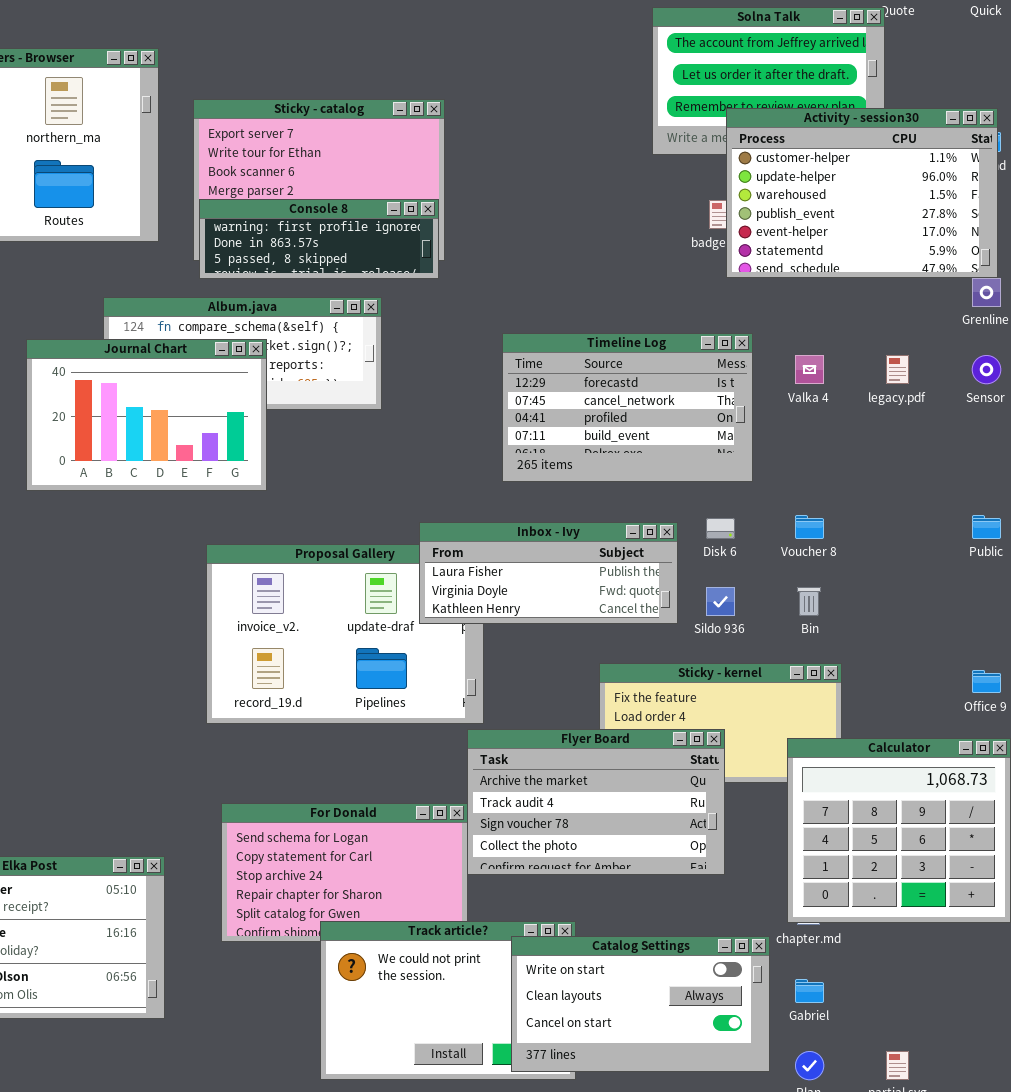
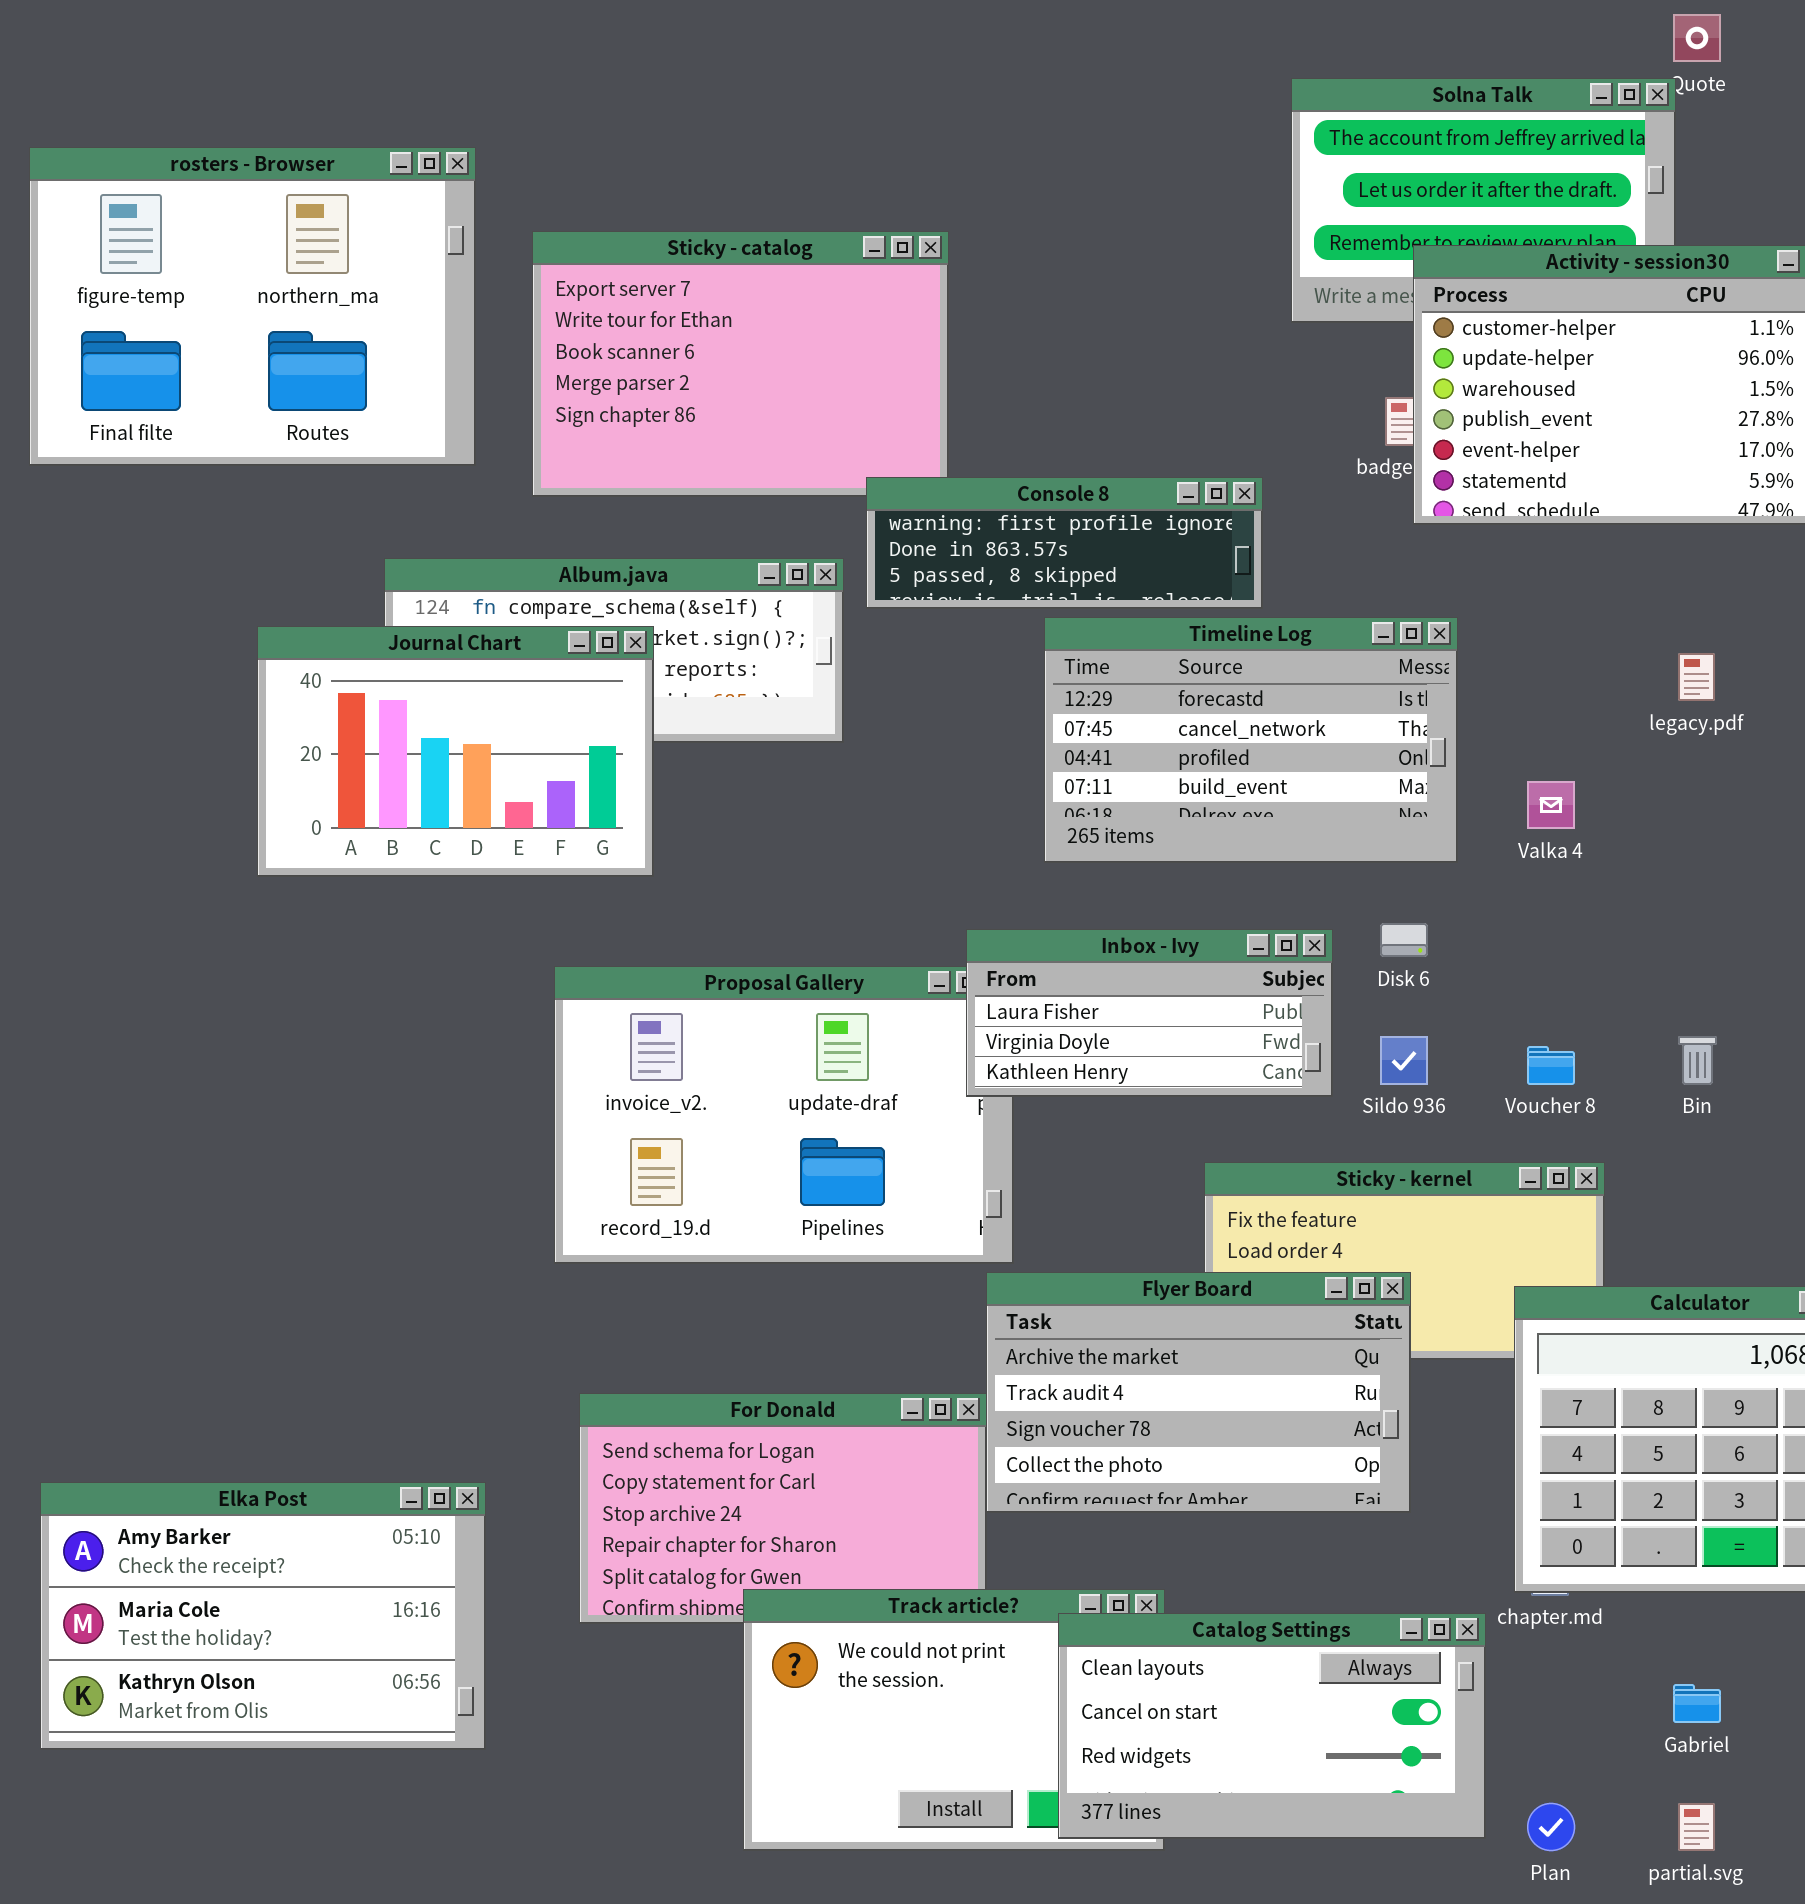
Console 8: [199,199,439,279] -> [866,477,1263,609], moved
Valka 4: [795,355,824,384] -> [1527,781,1575,829], moved
Voucher 8: [795,515,824,539] -> [1527,1046,1575,1085], moved
Inbox - Ivy: [419,522,678,624] -> [966,929,1333,1097], resized
Bin: [797,587,821,616] -> [1678,1036,1717,1085], moved
Catalog Settings: [511,936,770,1072] -> [1058,1613,1486,1839], scrolled down 1 row
Gabriel: [795,979,824,1003] -> [1673,1684,1721,1723], moved

